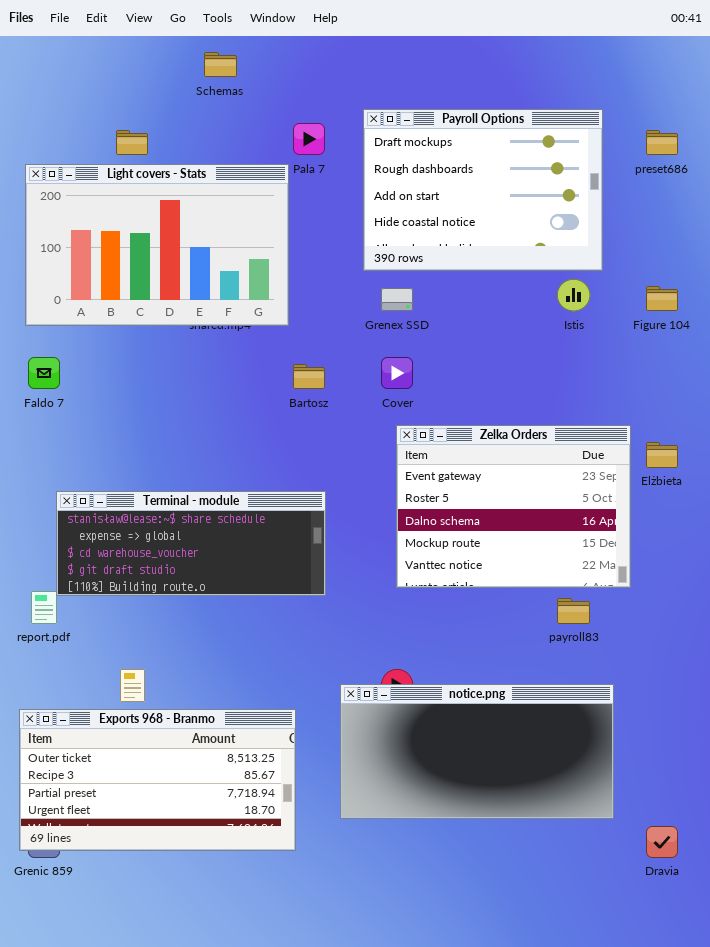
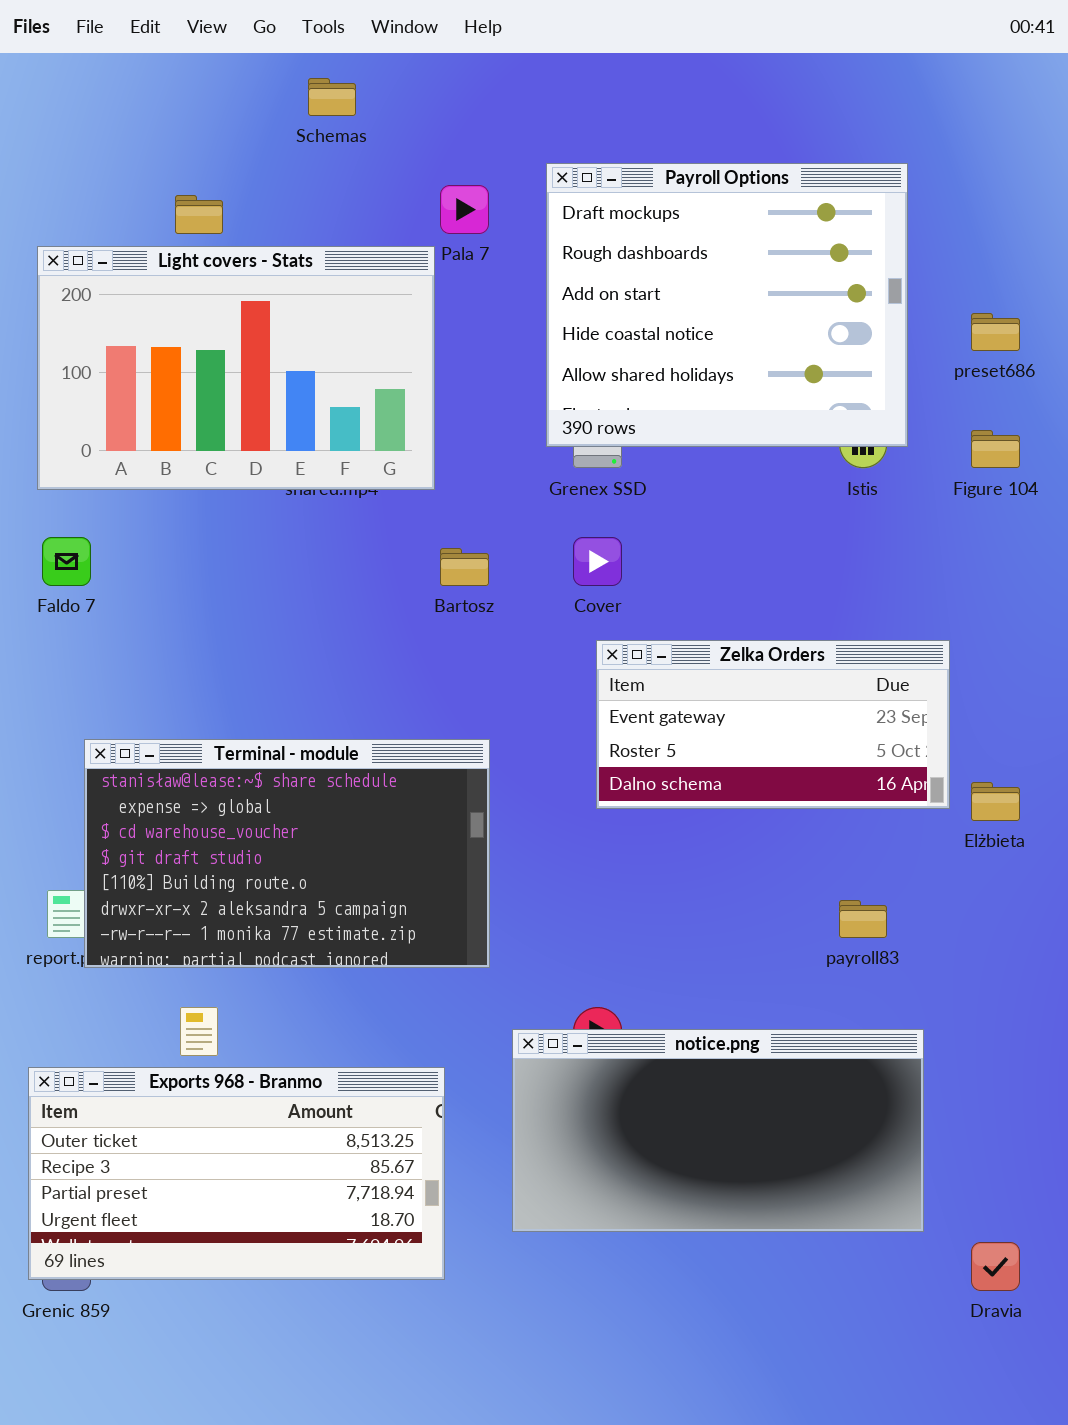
Payroll Options: [363,109,603,271] -> [546,163,908,447], resized
preset686: [646,130,678,155] -> [971,313,1020,351], moved
Zelka Orders: [396,425,631,588] -> [596,640,950,809], resized
Elżbieta: [646,442,678,468] -> [971,782,1020,821], moved
Terminal - module: [56,491,326,596] -> [84,739,490,968], resized

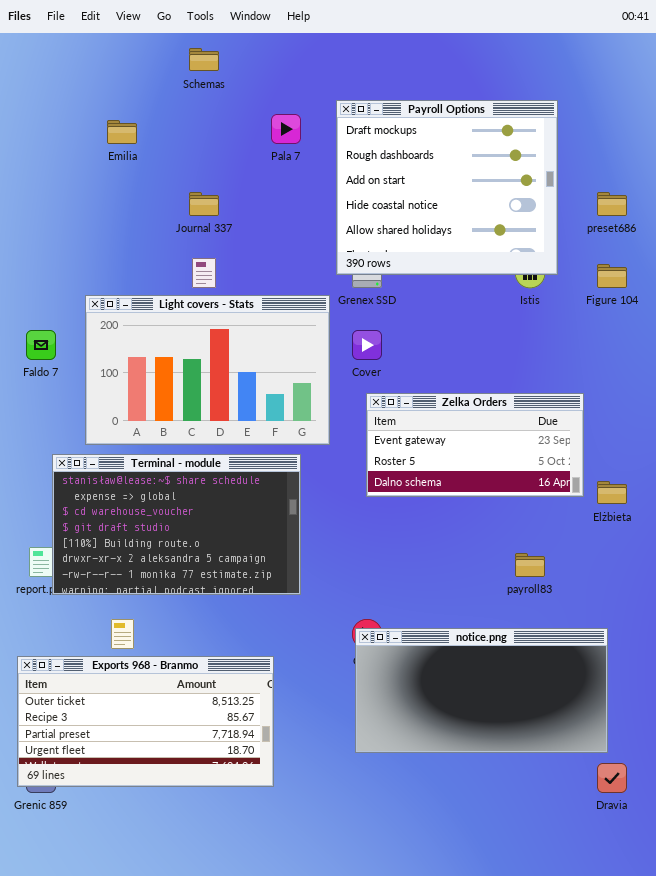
Light covers - Stats: [37,246,435,490] -> [85,295,330,445], moved
notice.png: [512,1029,924,1232] -> [355,628,608,753], moved

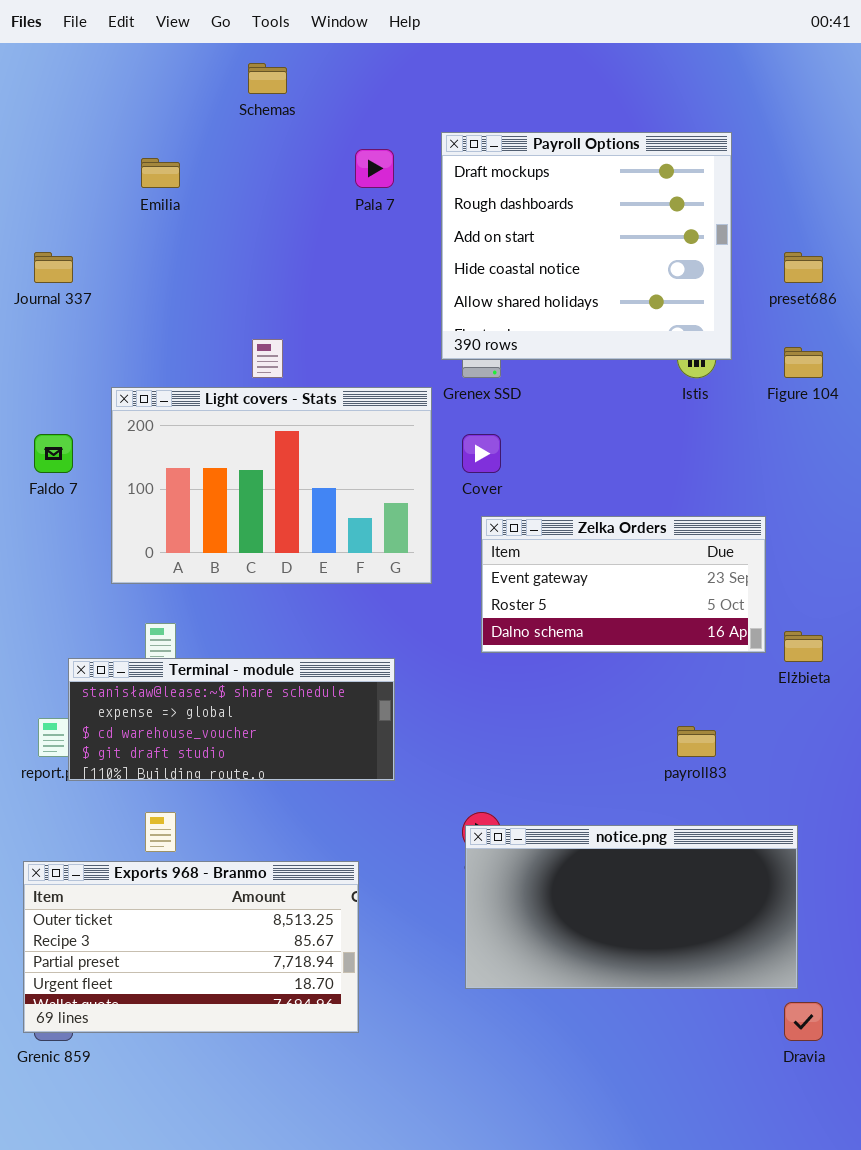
Journal 337: [189,192,219,216] -> [34,252,73,283], moved
Terminal - module: [52,454,301,595] -> [68,658,395,781], resized

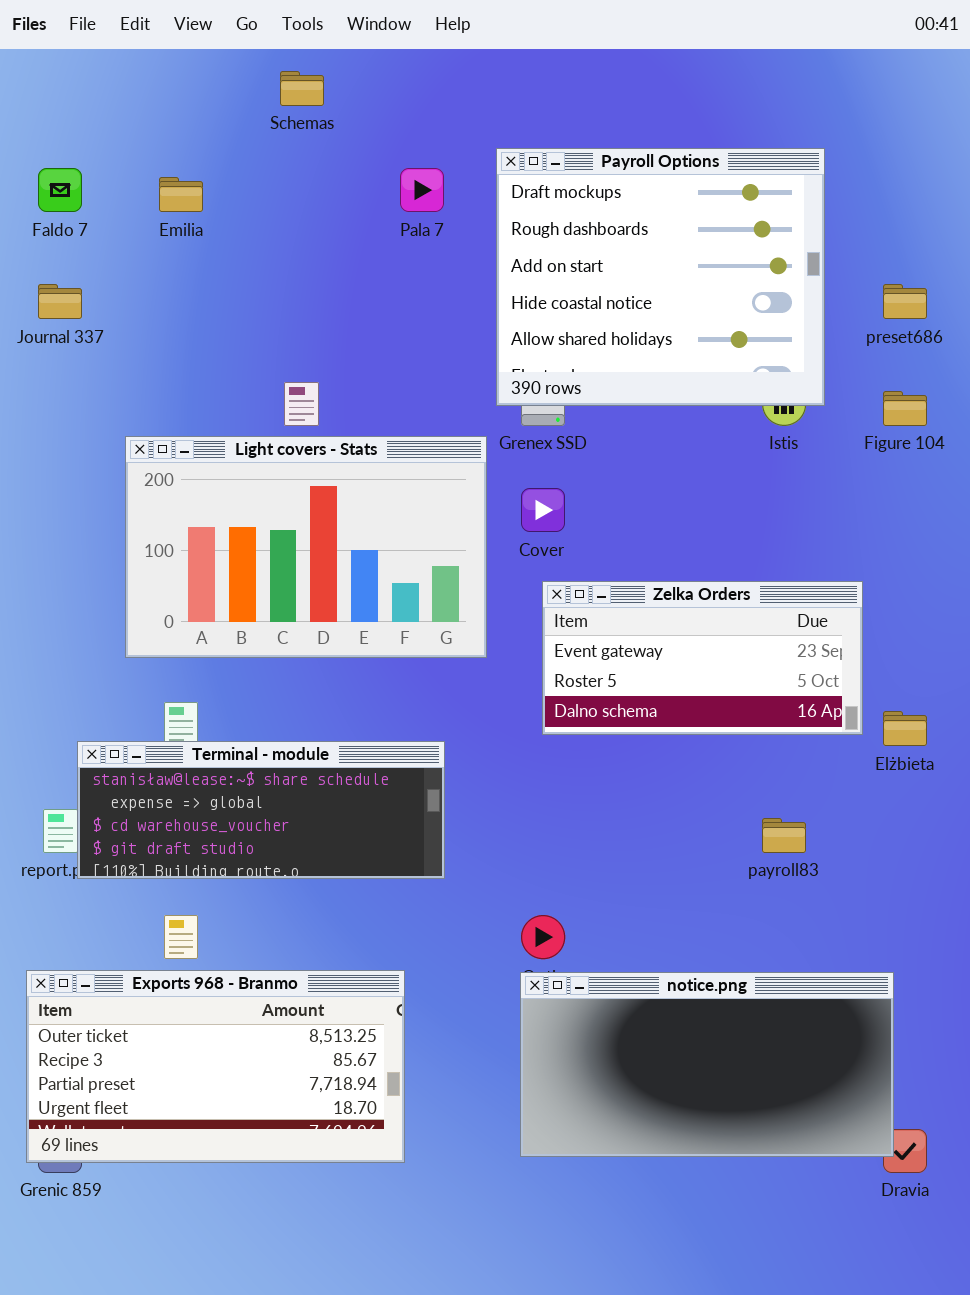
Faldo 7: [34,434,73,473] -> [38,168,82,212], moved
notice.png: [465,825,798,989] -> [520,972,894,1157], moved

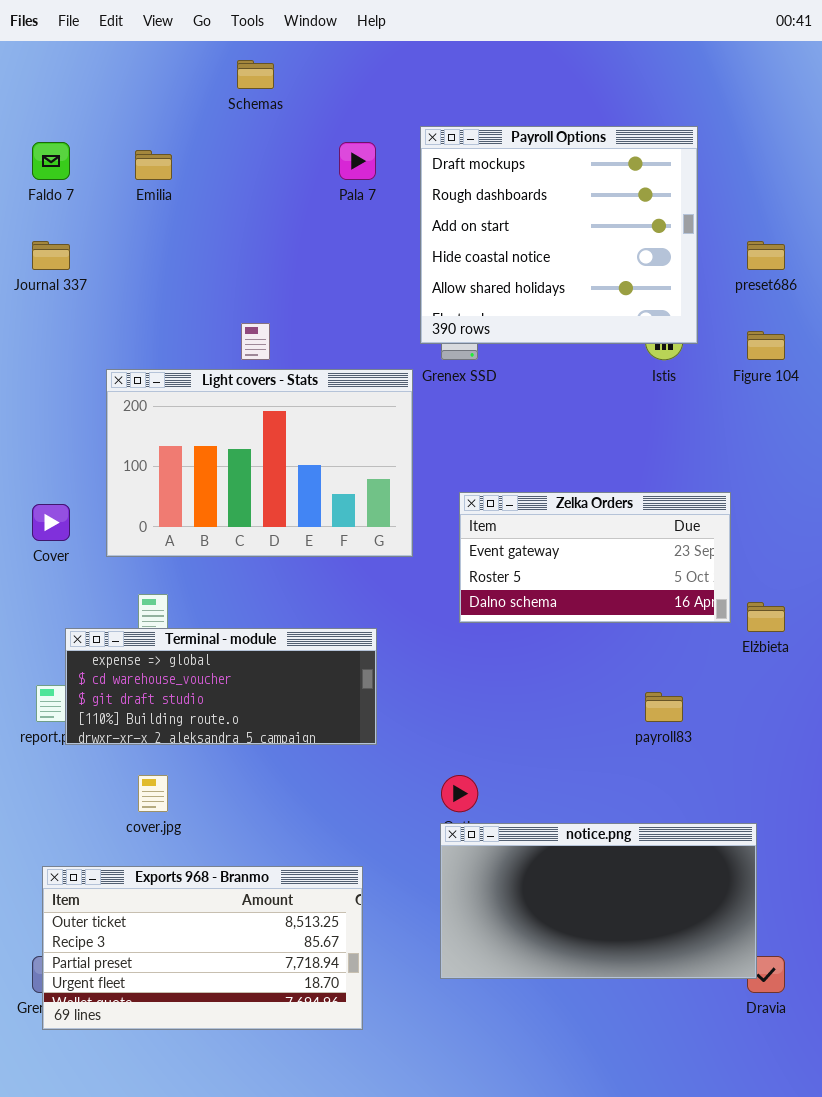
Cover: [521,488,565,532] -> [32,504,70,541], moved
Terminal - module: [77,741,445,879] -> [65,628,377,745], scrolled down 1 row
Exports 968 - Branmo: [26,970,405,1163] -> [42,866,363,1030], moved

